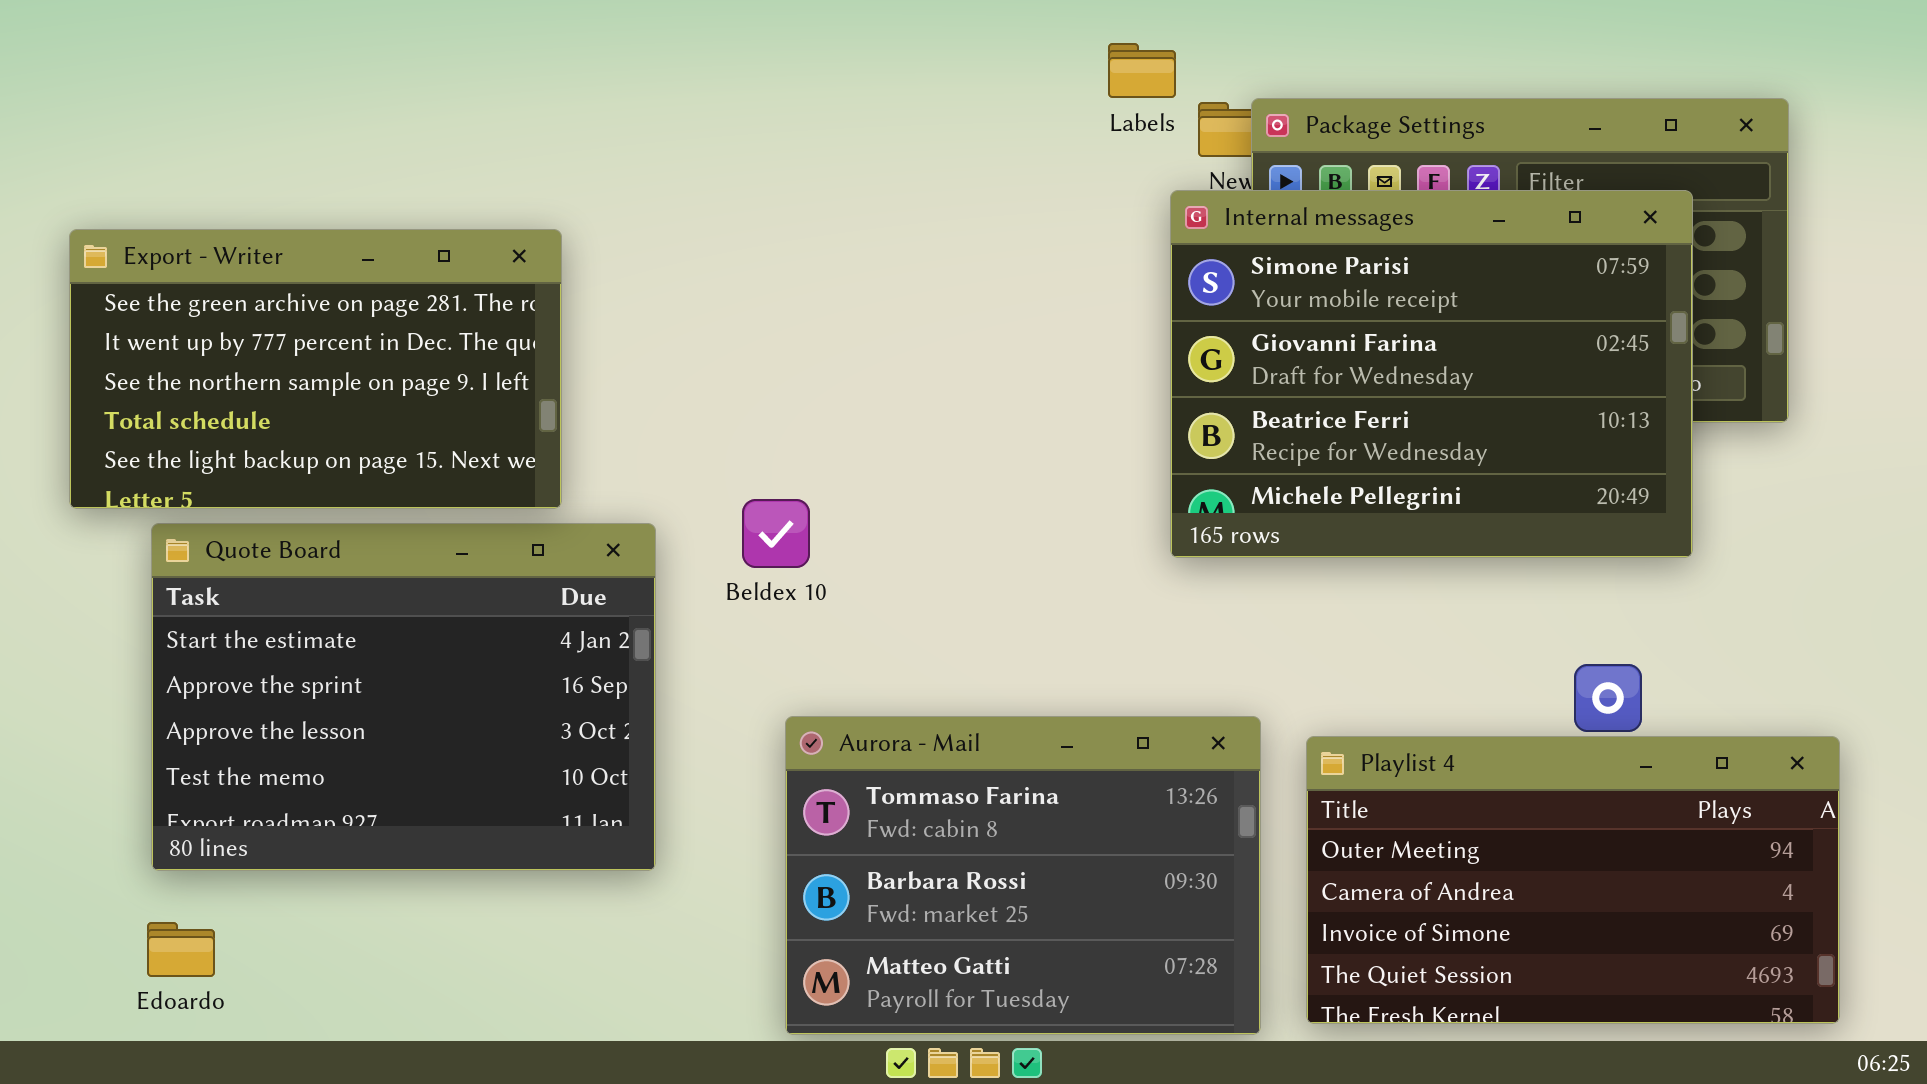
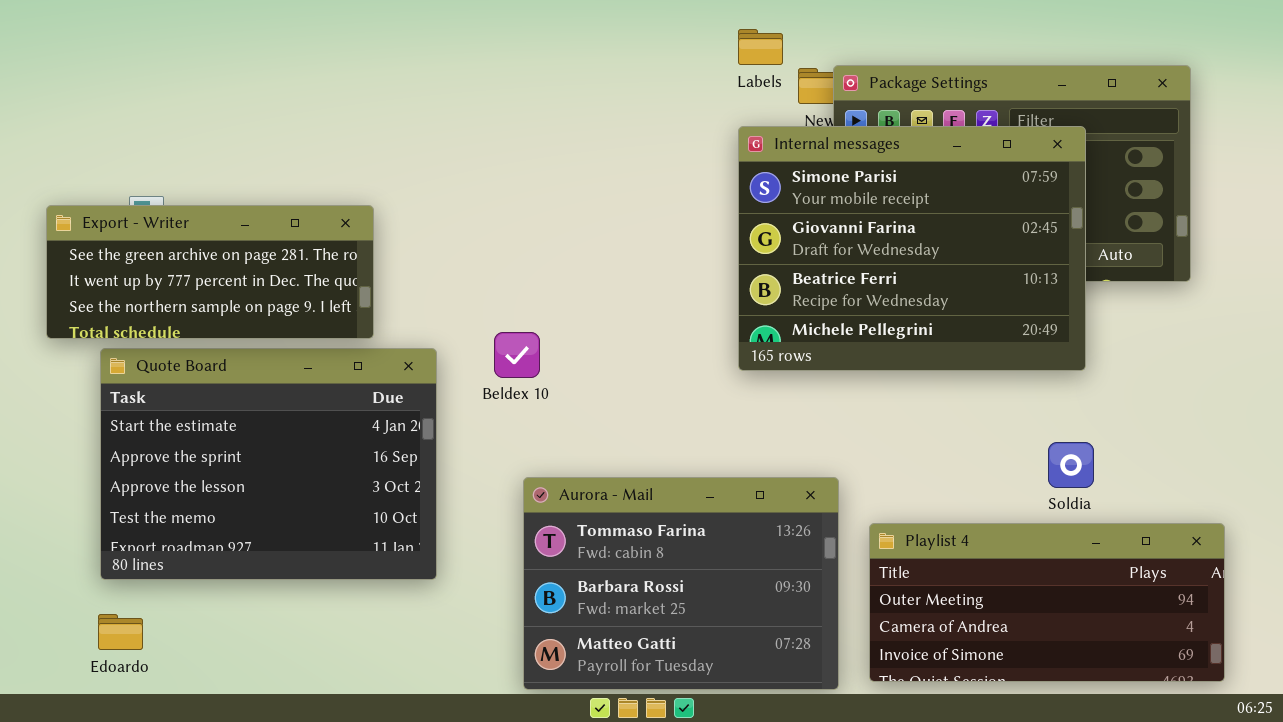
Internal messages: [1170,190,1693,558] -> [738,126,1086,371], moved
Export - Writer: [69,229,562,509] -> [46,205,374,339], resized
Playlist 4: [1306,736,1840,1024] -> [869,523,1225,682], resized

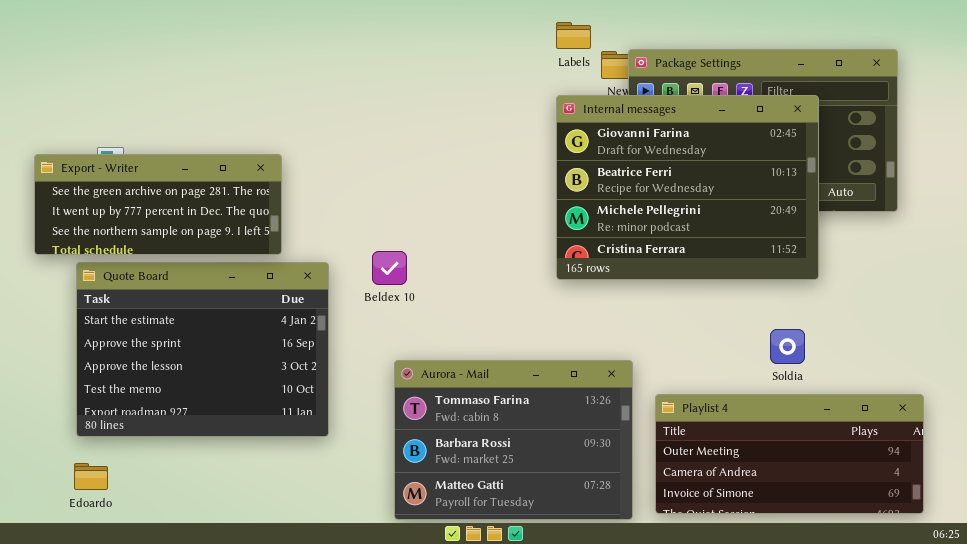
Internal messages: [738,126,1086,371] -> [556,95,819,280], scrolled down 1 row
Soldia: [1048,442,1094,488] -> [770,329,805,364], moved

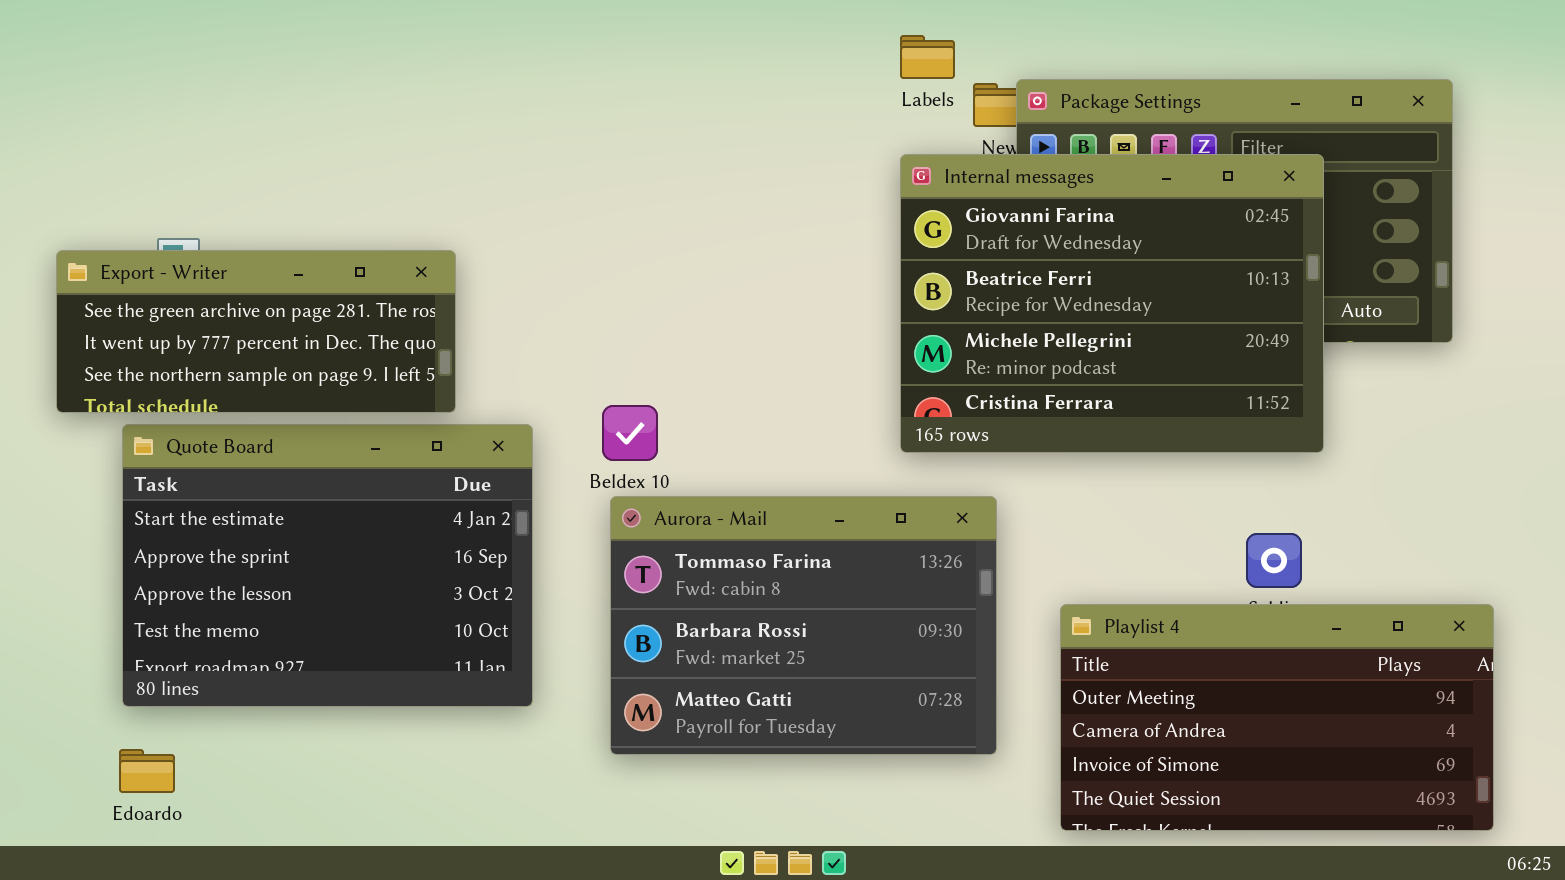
Aurora - Mail: [394,360,633,520] -> [610,496,997,755], moved
Playlist 4: [655,394,924,514] -> [1060,604,1494,831], resized

